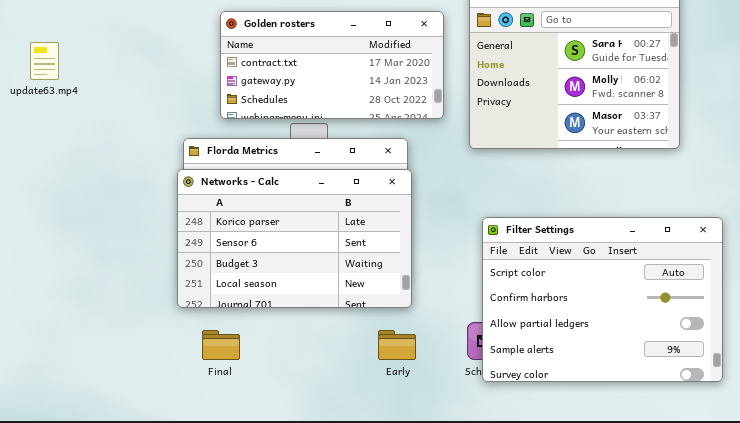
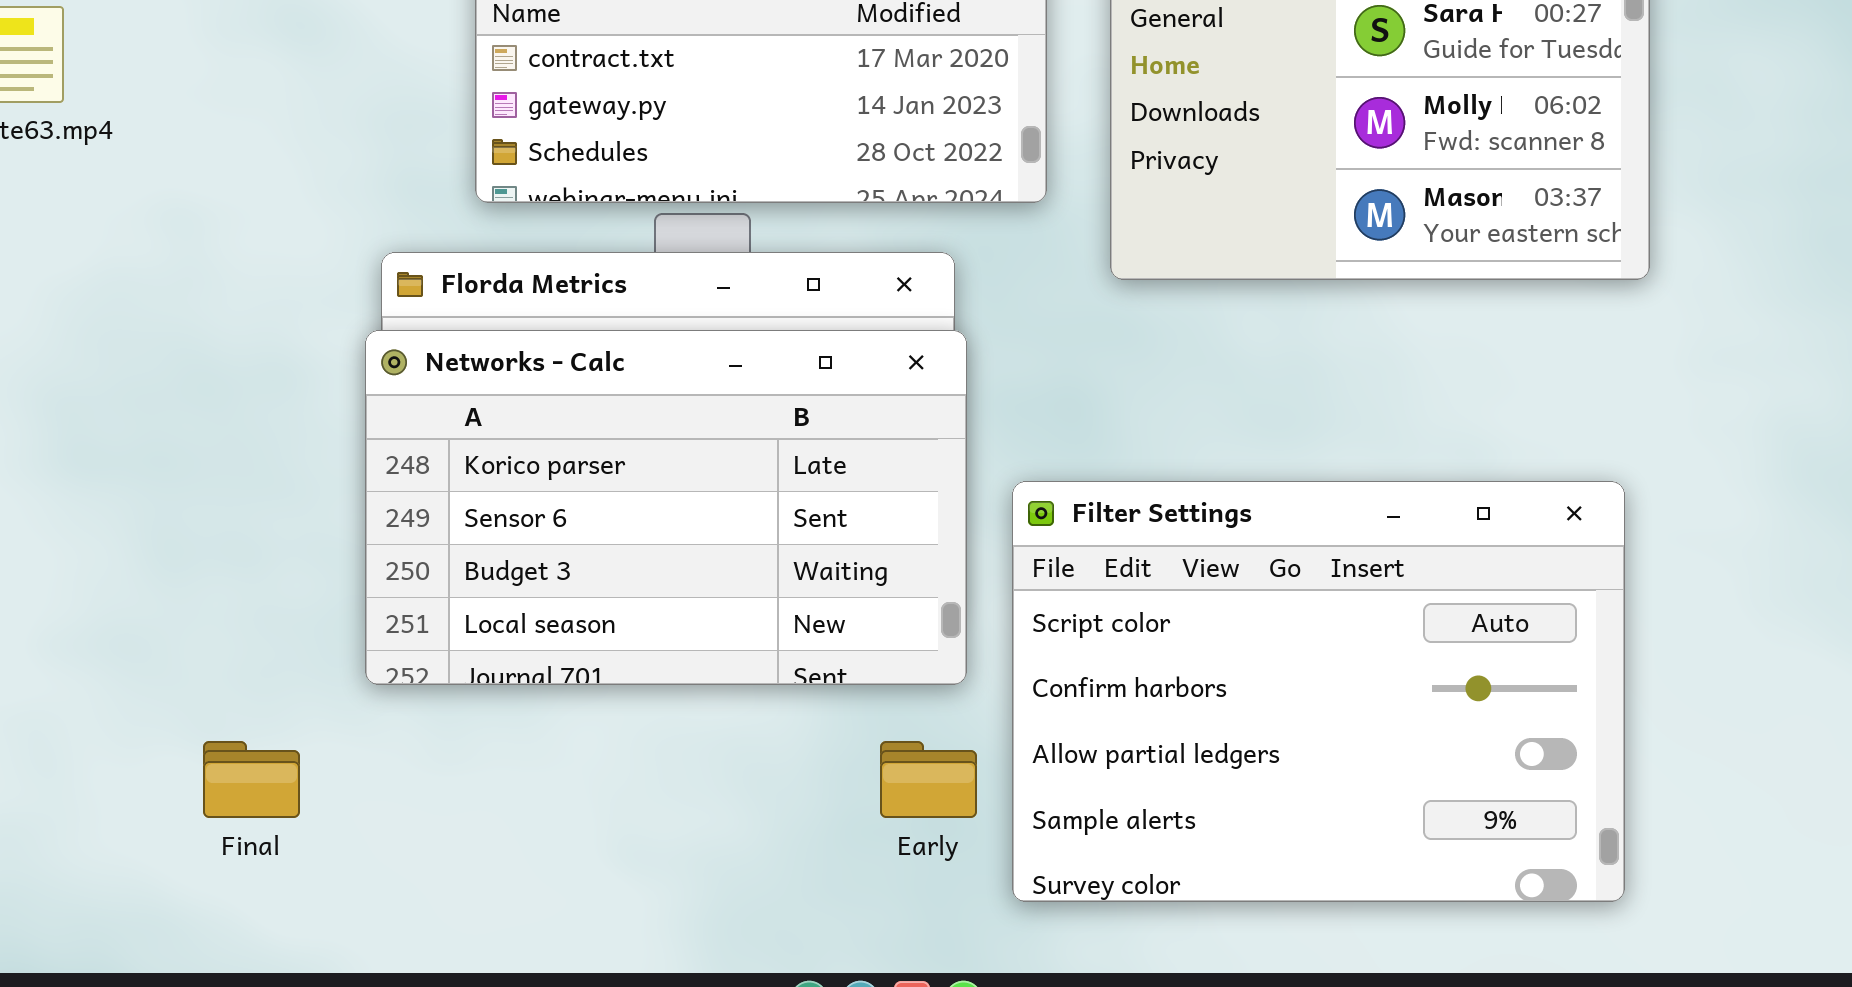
Filter Settings: [482,217,723,382] -> [1012,481,1625,902], moved
Final: [202,330,240,360] -> [203,741,300,818], moved

